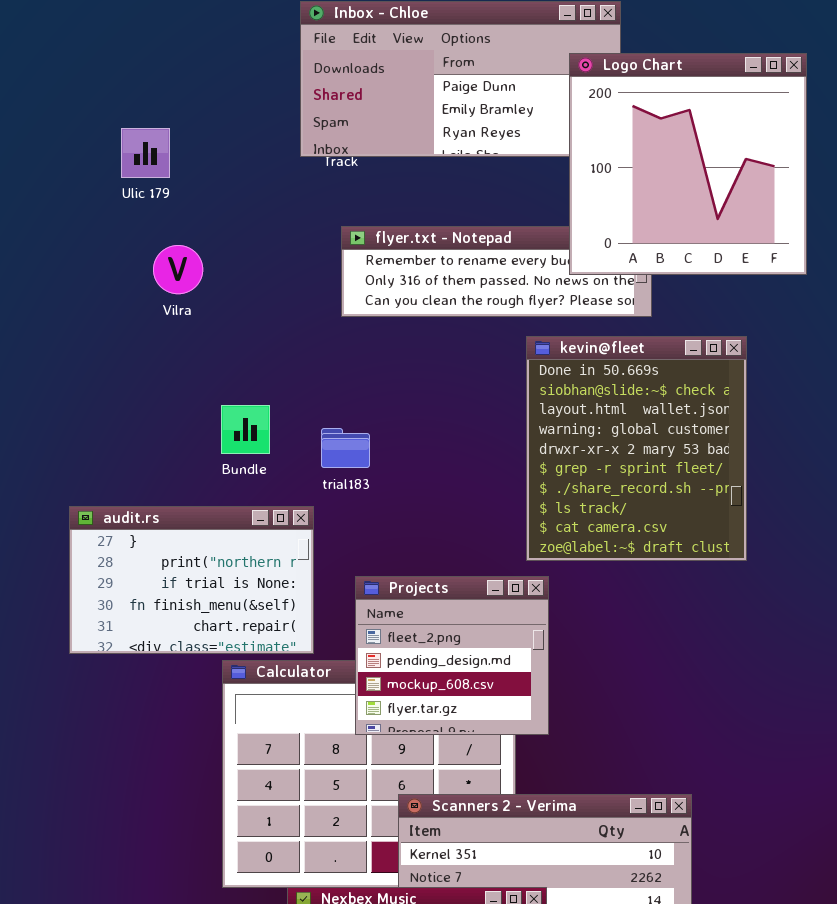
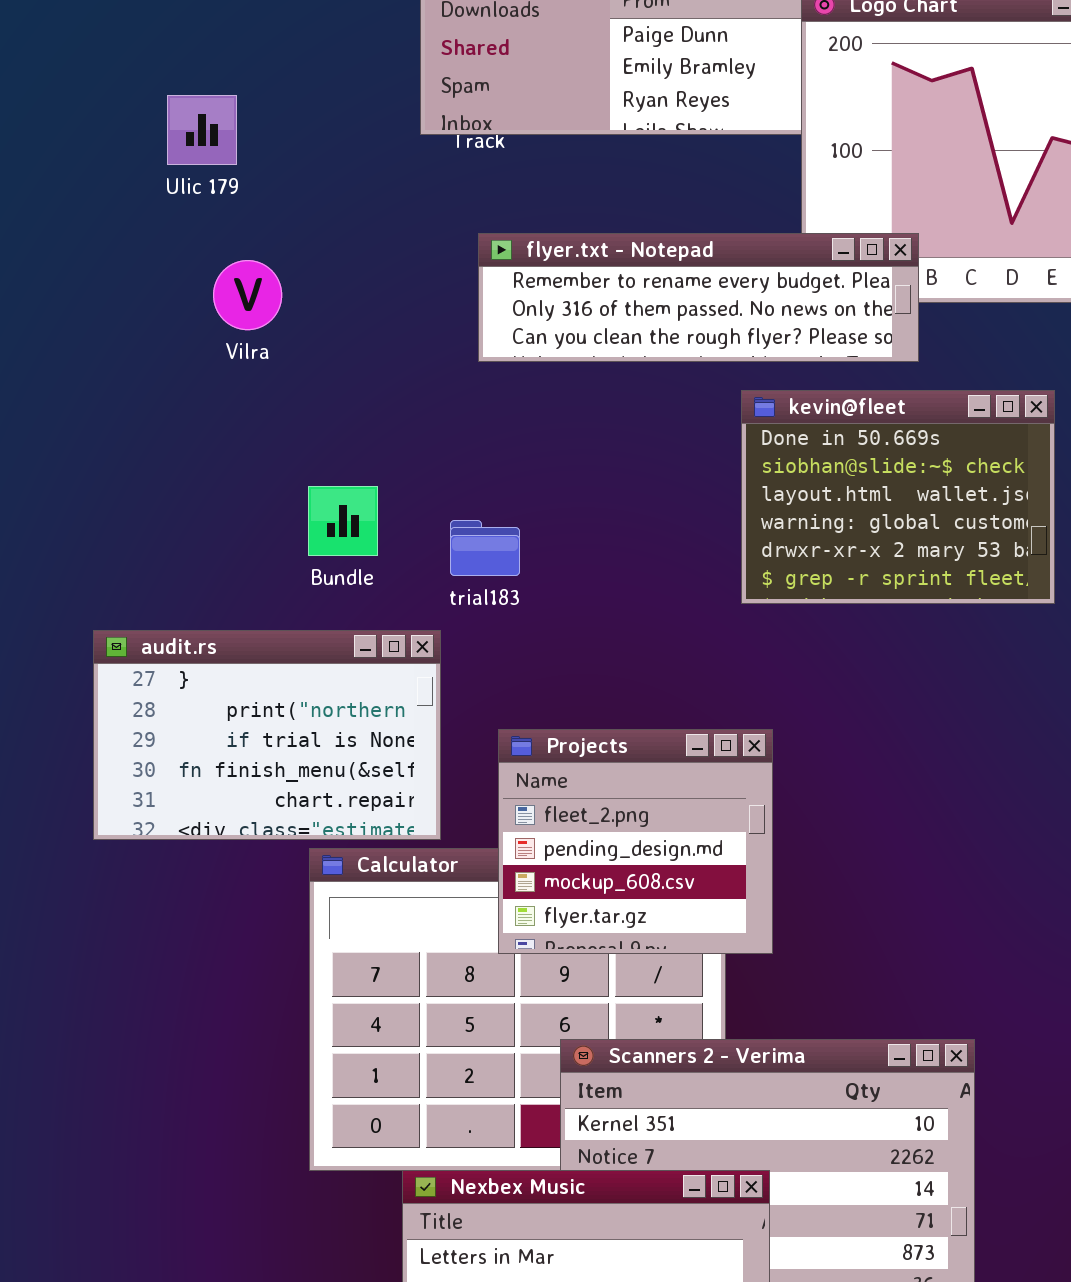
flyer.txt - Notepad: [341,226,652,317] -> [478,233,919,362], raised
kevin@fleet: [526,336,747,561] -> [741,390,1055,604], resized

